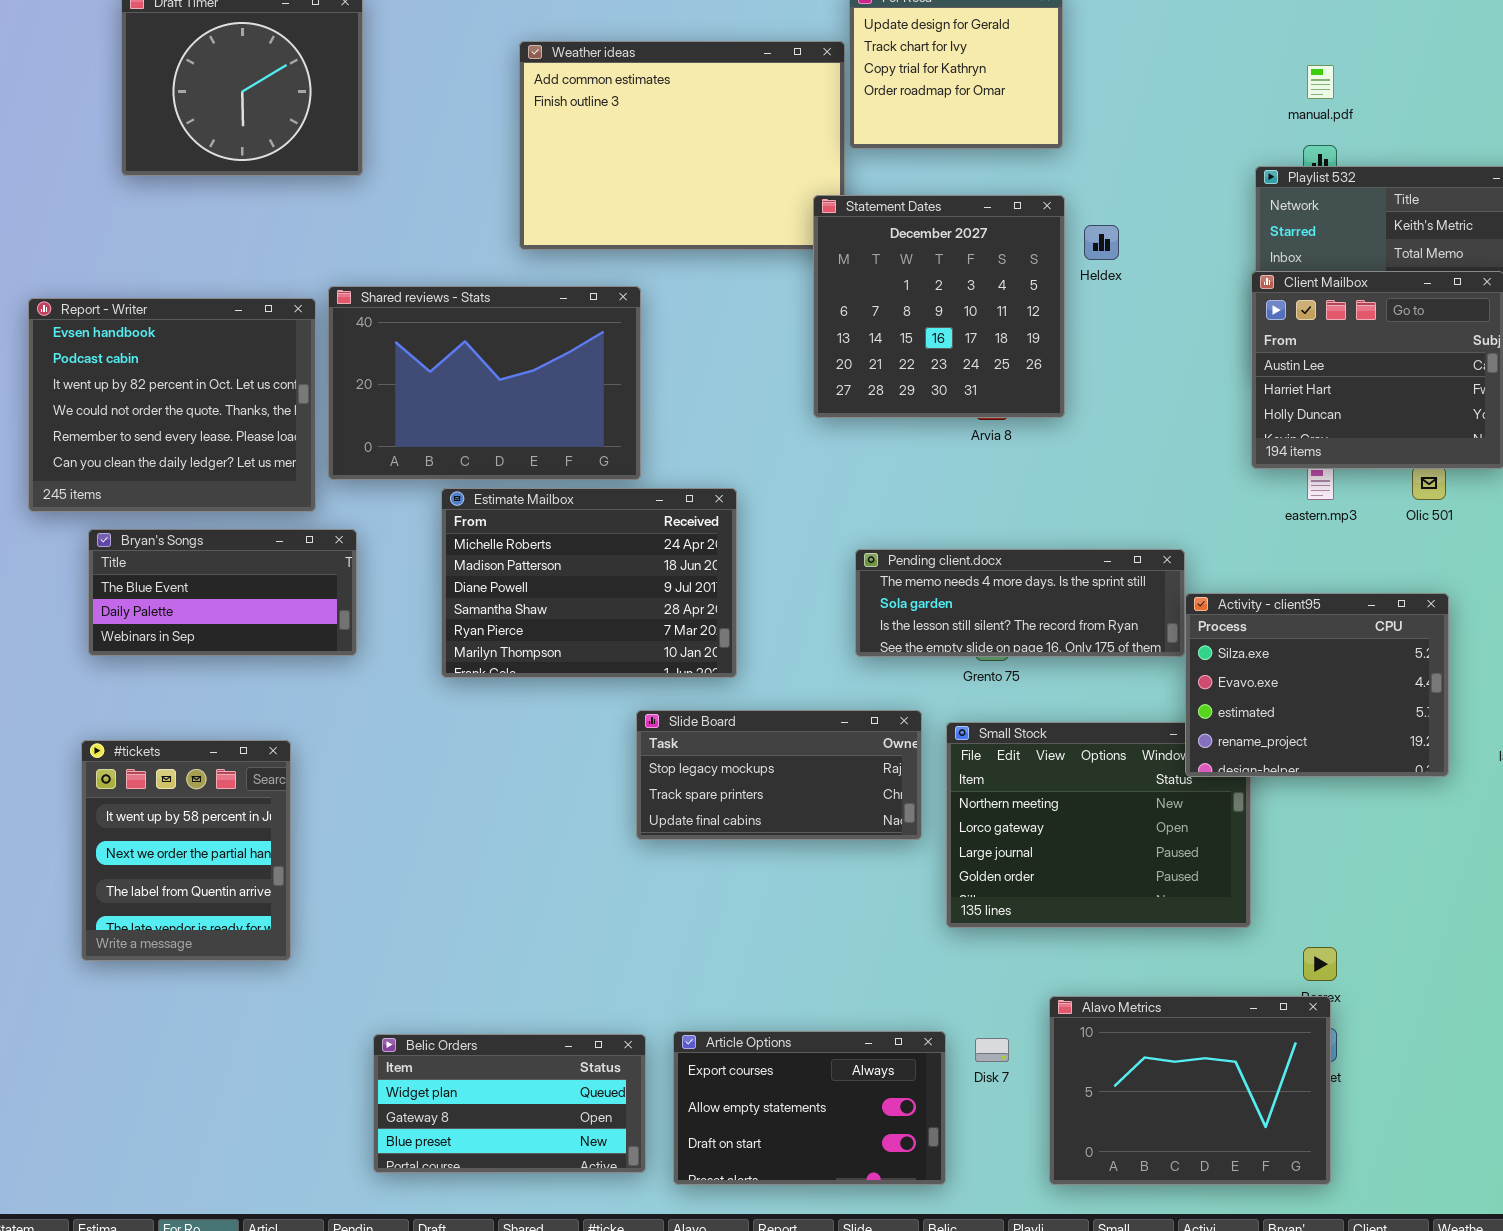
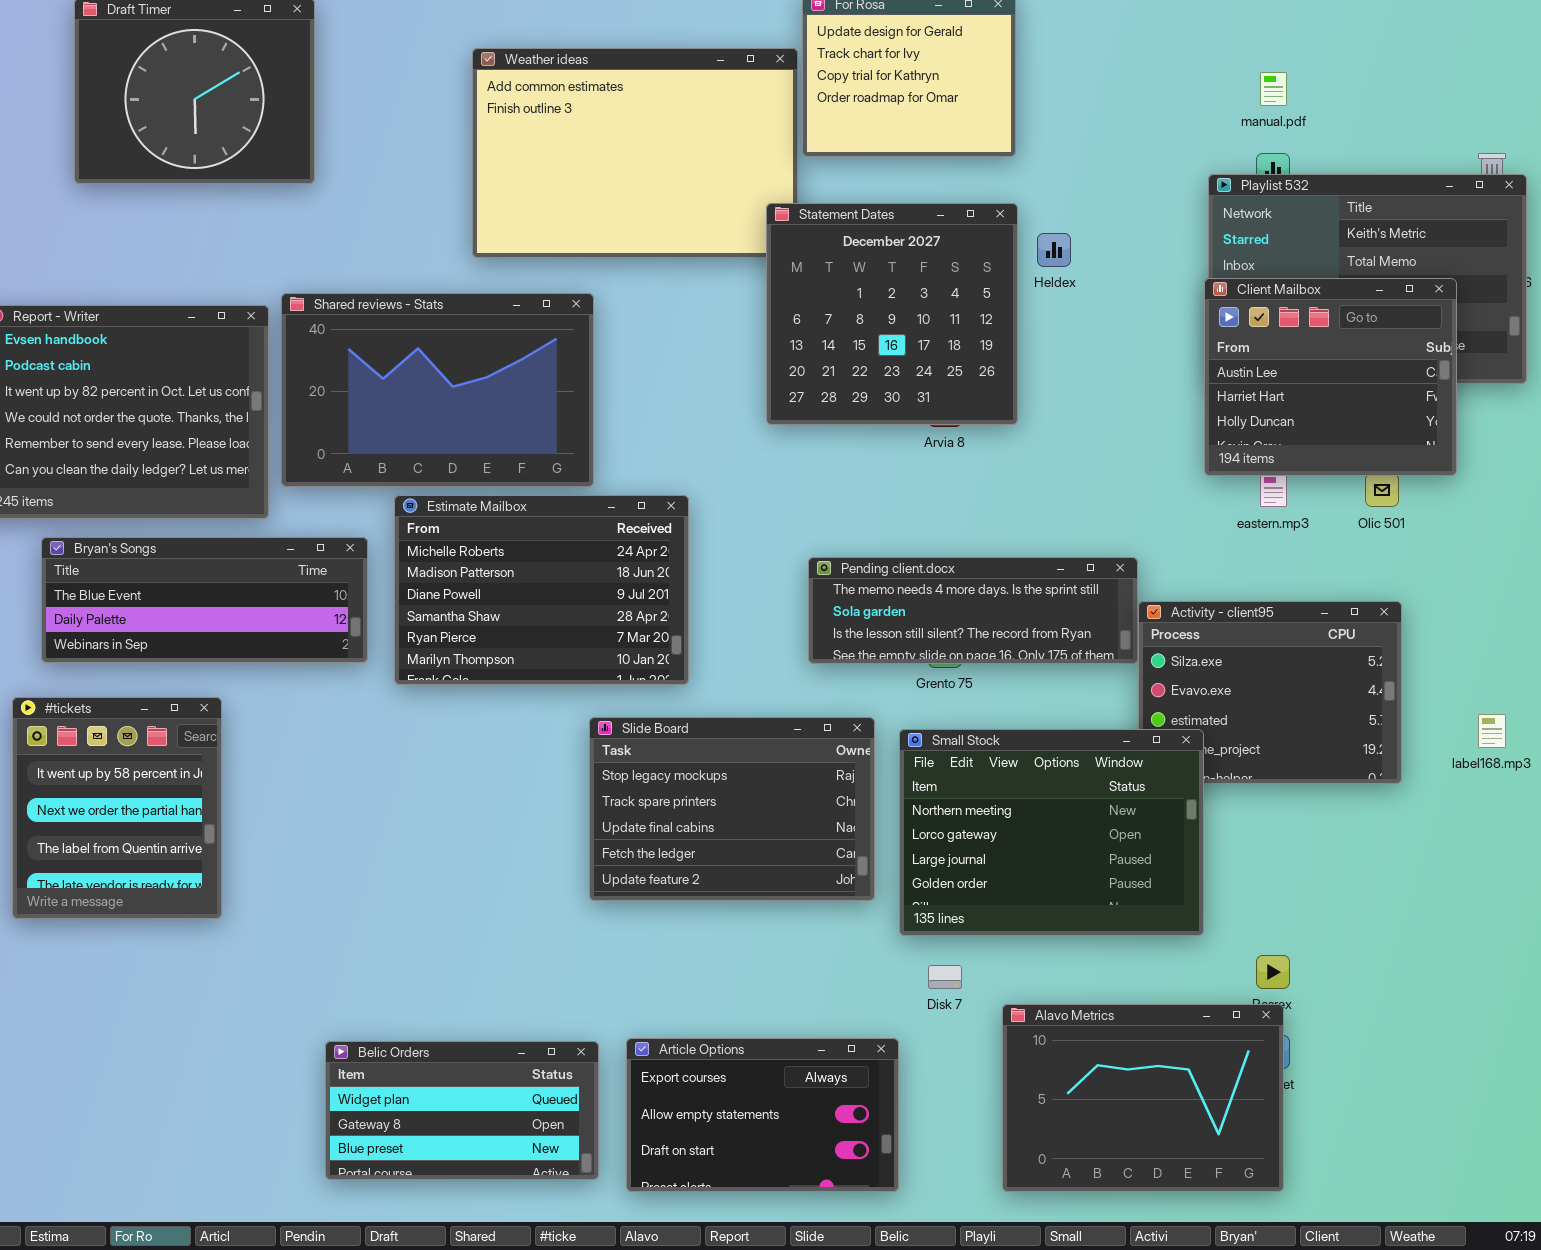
Bryan's Songs: [88,529,357,656] -> [41,537,368,663], resized
Slide Board: [636,710,922,840] -> [589,717,875,901], resized
Small Stock: [946,722,1251,928] -> [899,729,1204,936], raised
#tickets: [81,740,291,961] -> [12,697,222,919], moved
Disk 7: [975,1038,1009,1062] -> [928,965,962,989], moved

